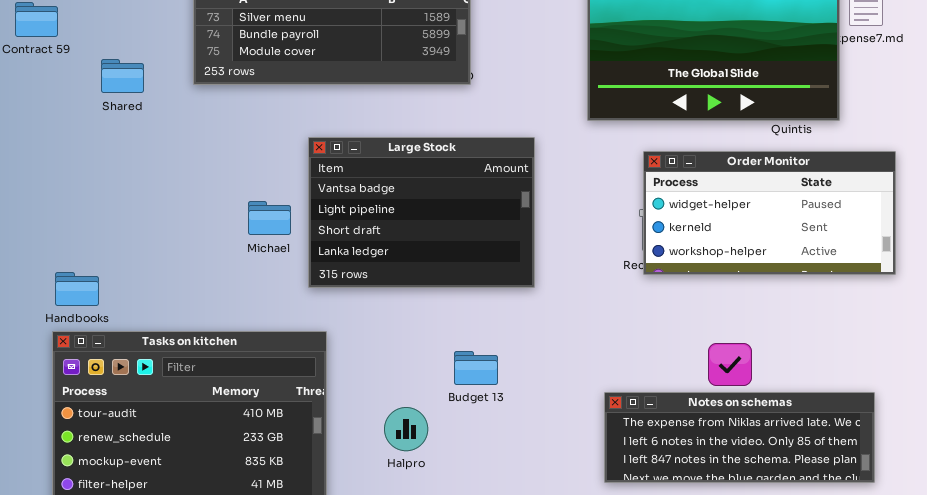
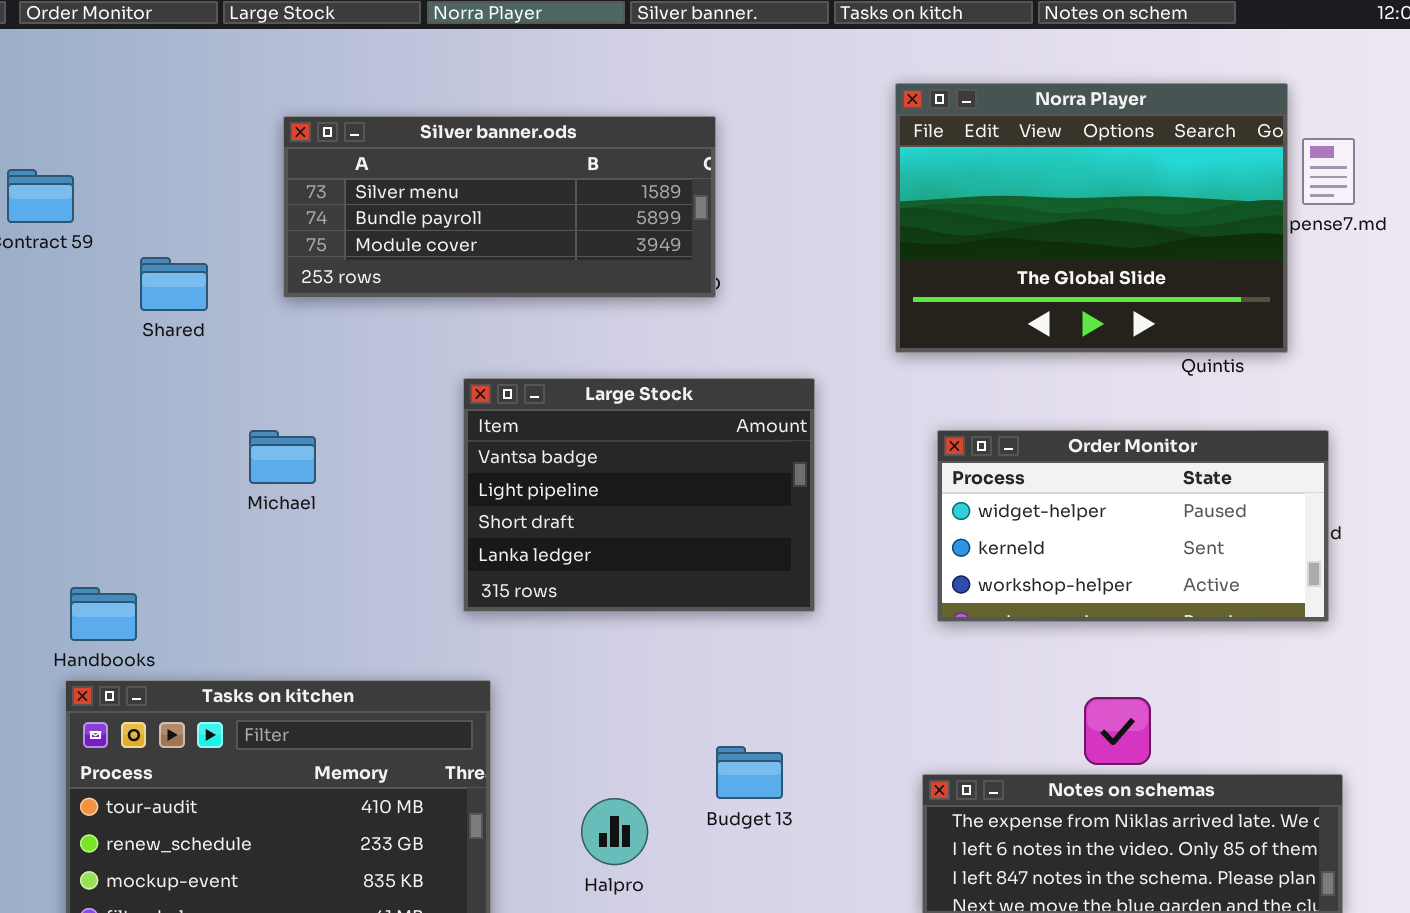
Order Monitor: [643,151,896,275] -> [937,430,1329,622], moved
Michael: [248,201,291,235] -> [249,430,316,484], moved
Budget 13: [454,351,498,385] -> [716,746,783,799], moved

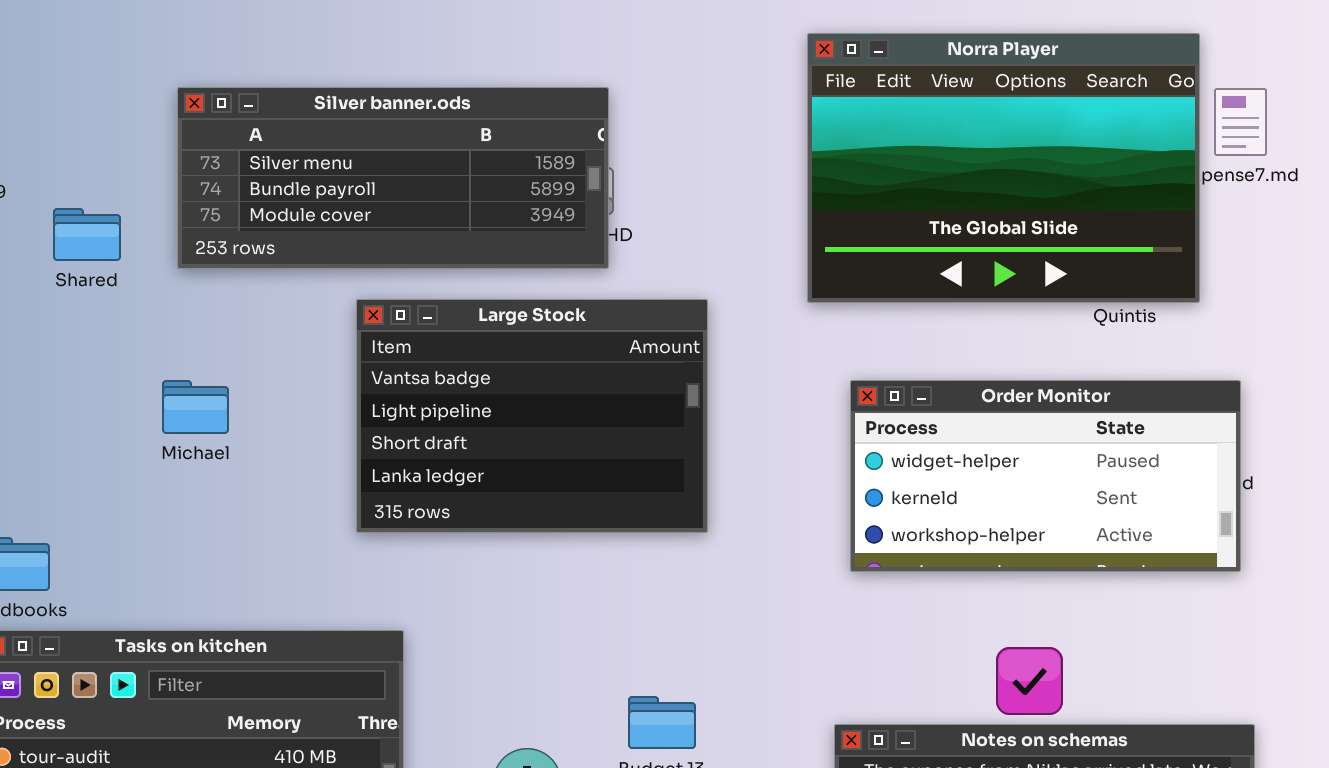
Silver banner.ods: [283,116,716,298] -> [177,87,609,269], moved
Large Stock: [463,378,815,612] -> [356,299,708,533], moved

